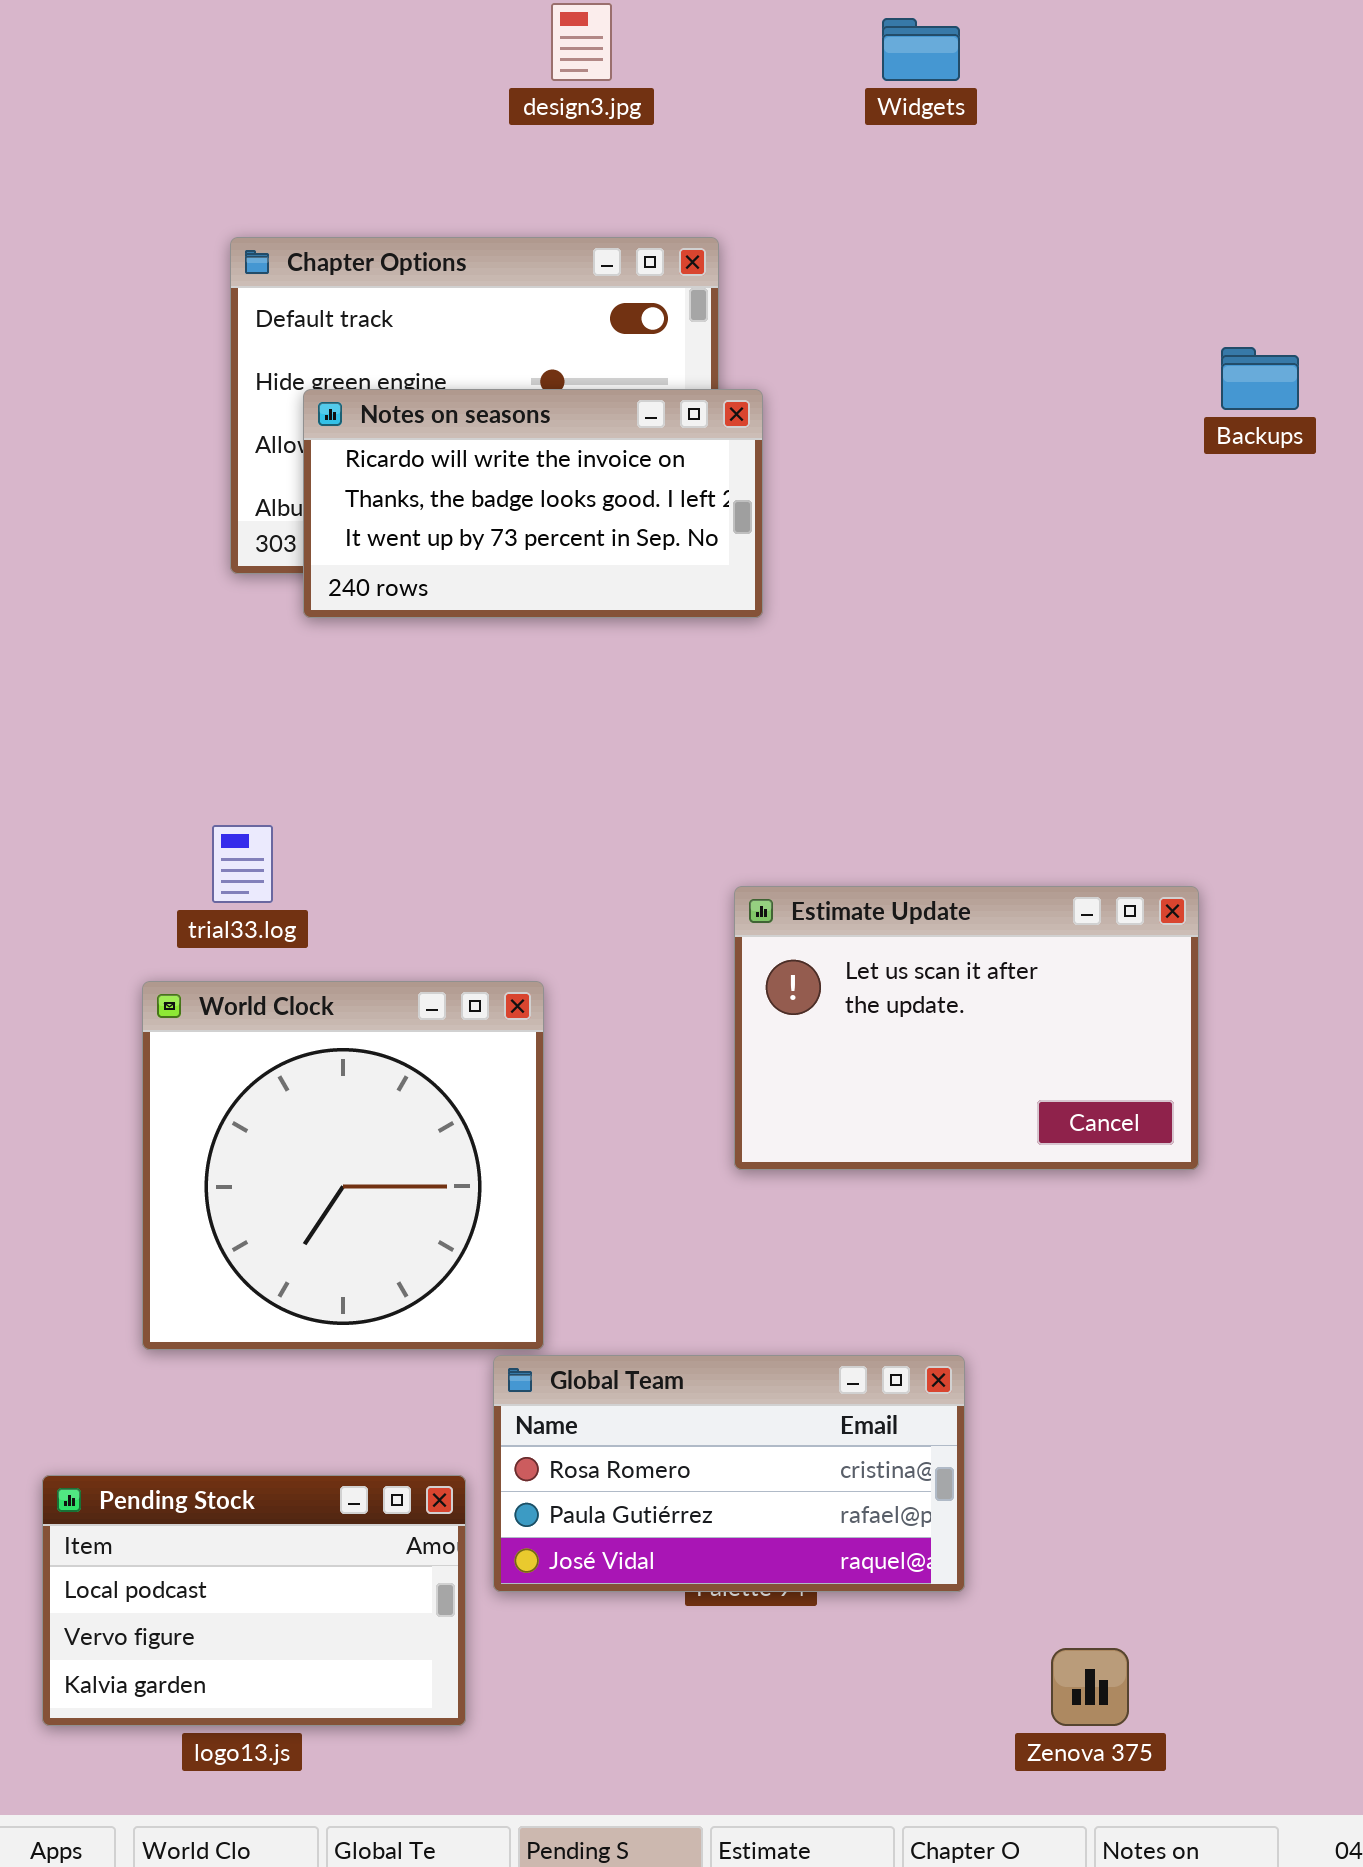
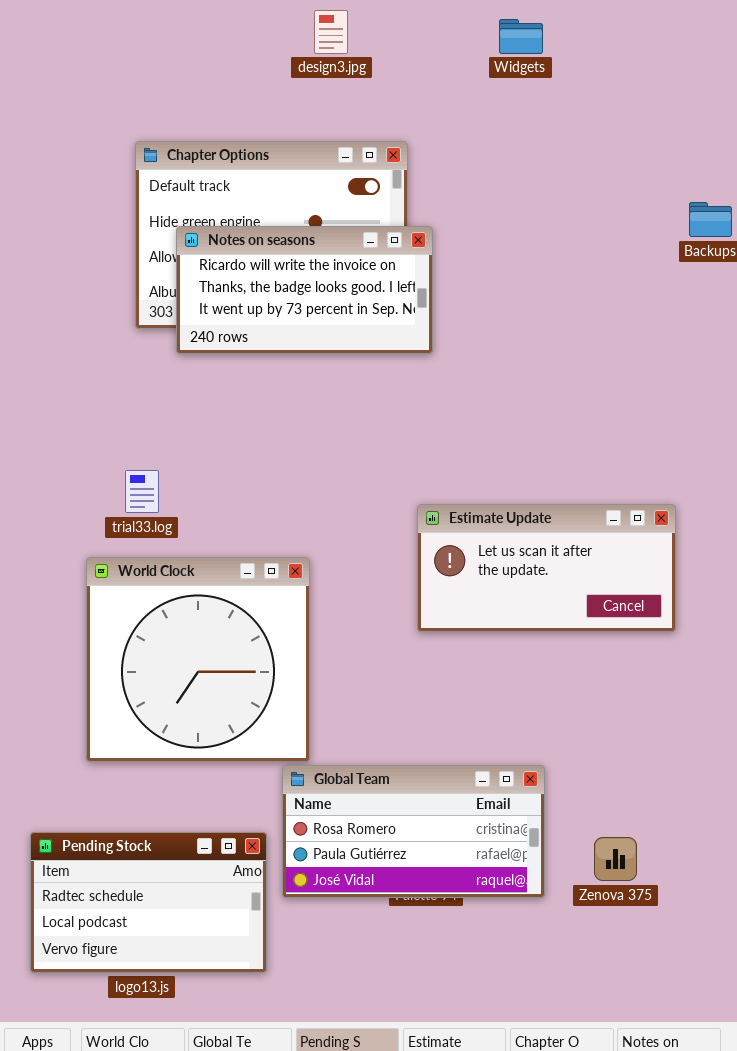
Estimate Update: [734,886,1199,1170] -> [417,504,676,632], resized
Pending Stock: [42,1475,466,1726] -> [30,832,267,973], scrolled up 1 row
Zenova 375: [1051,1648,1129,1726] -> [594,837,637,881], moved

